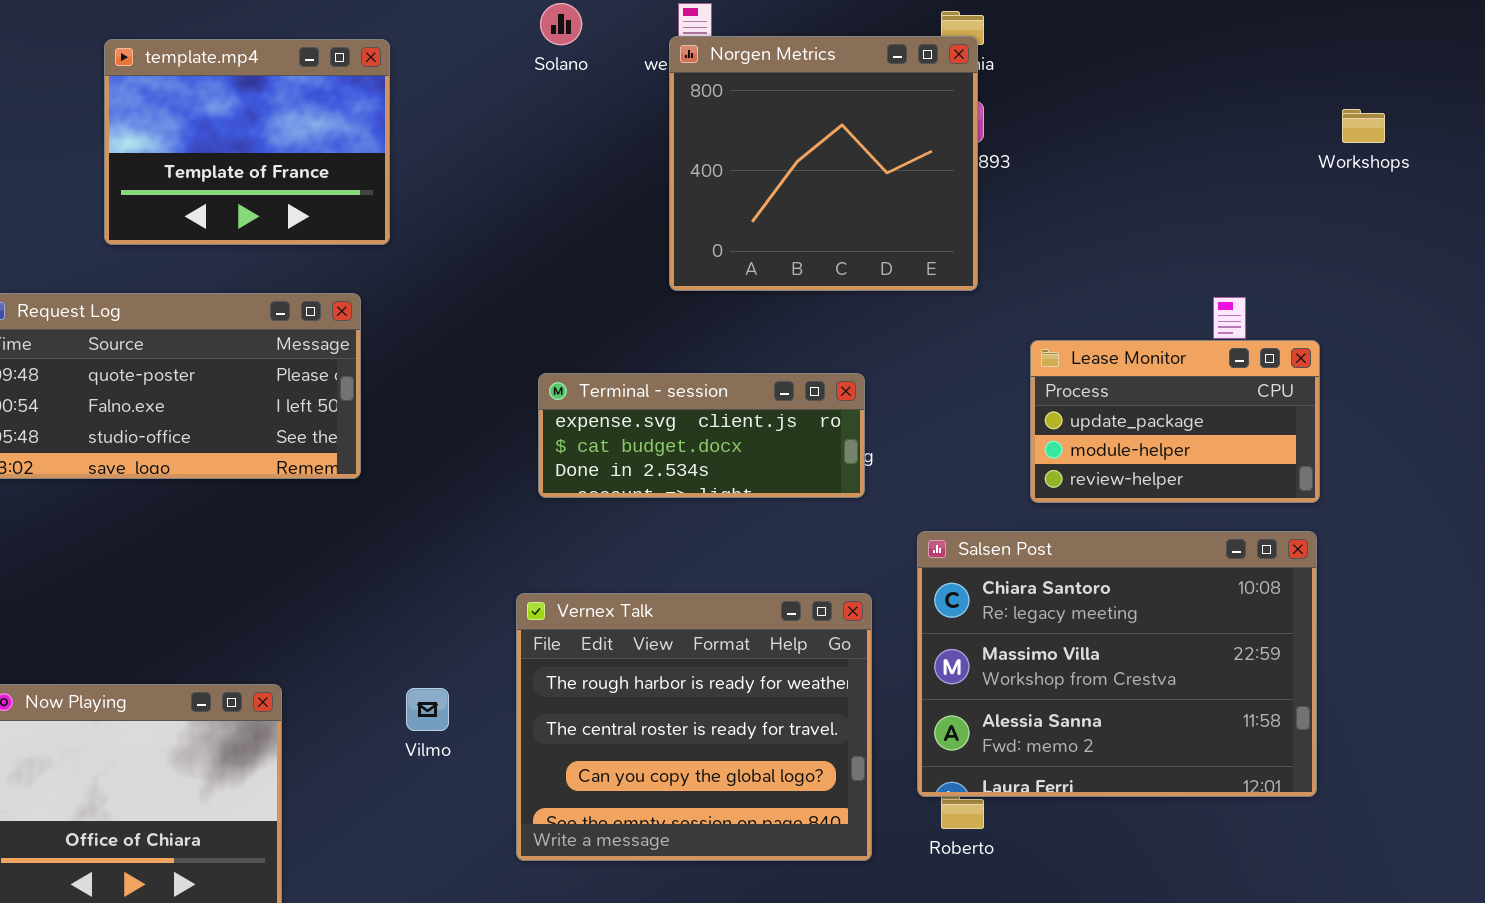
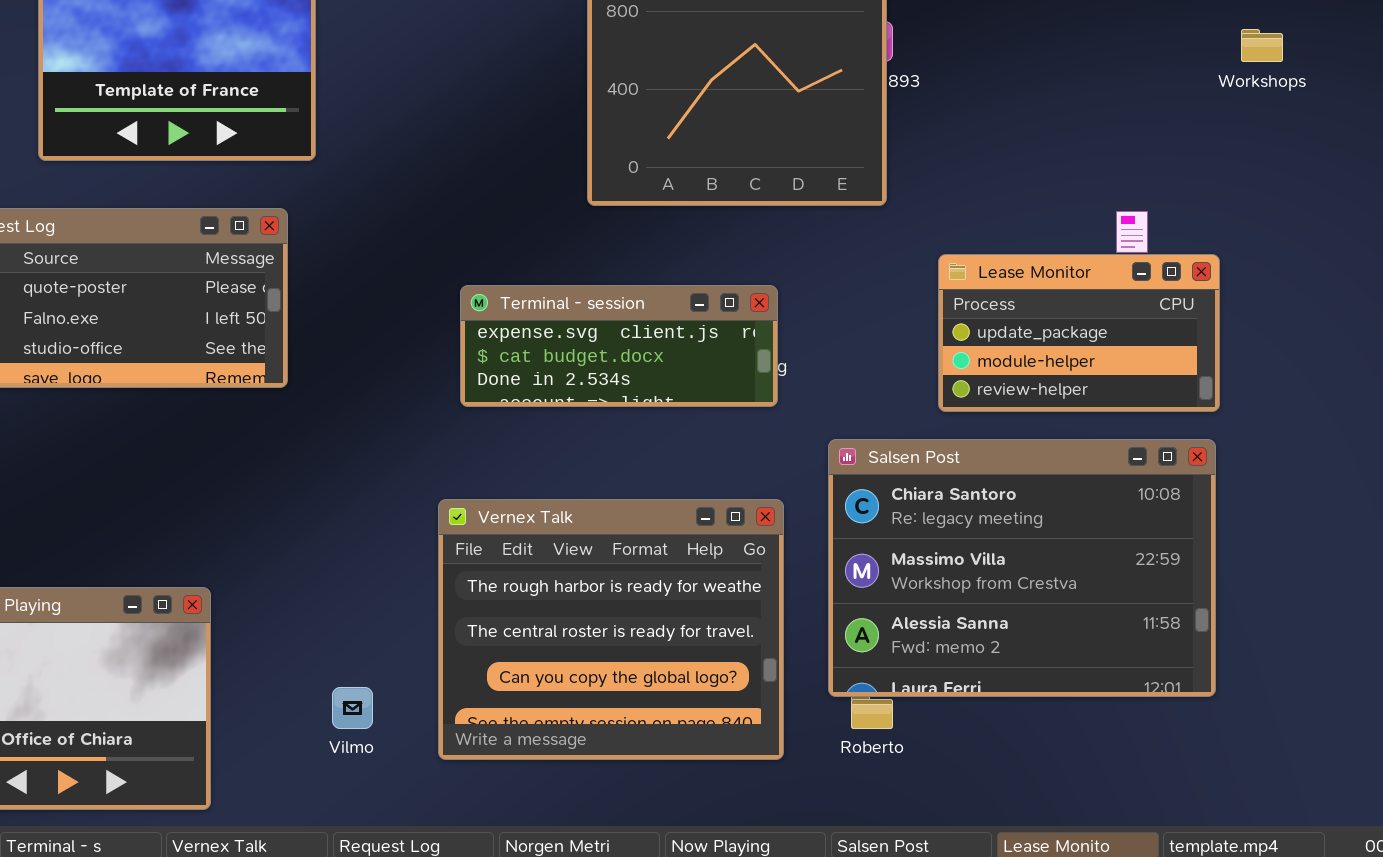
Vilmo: [406,688,449,731] -> [332,687,373,729], moved

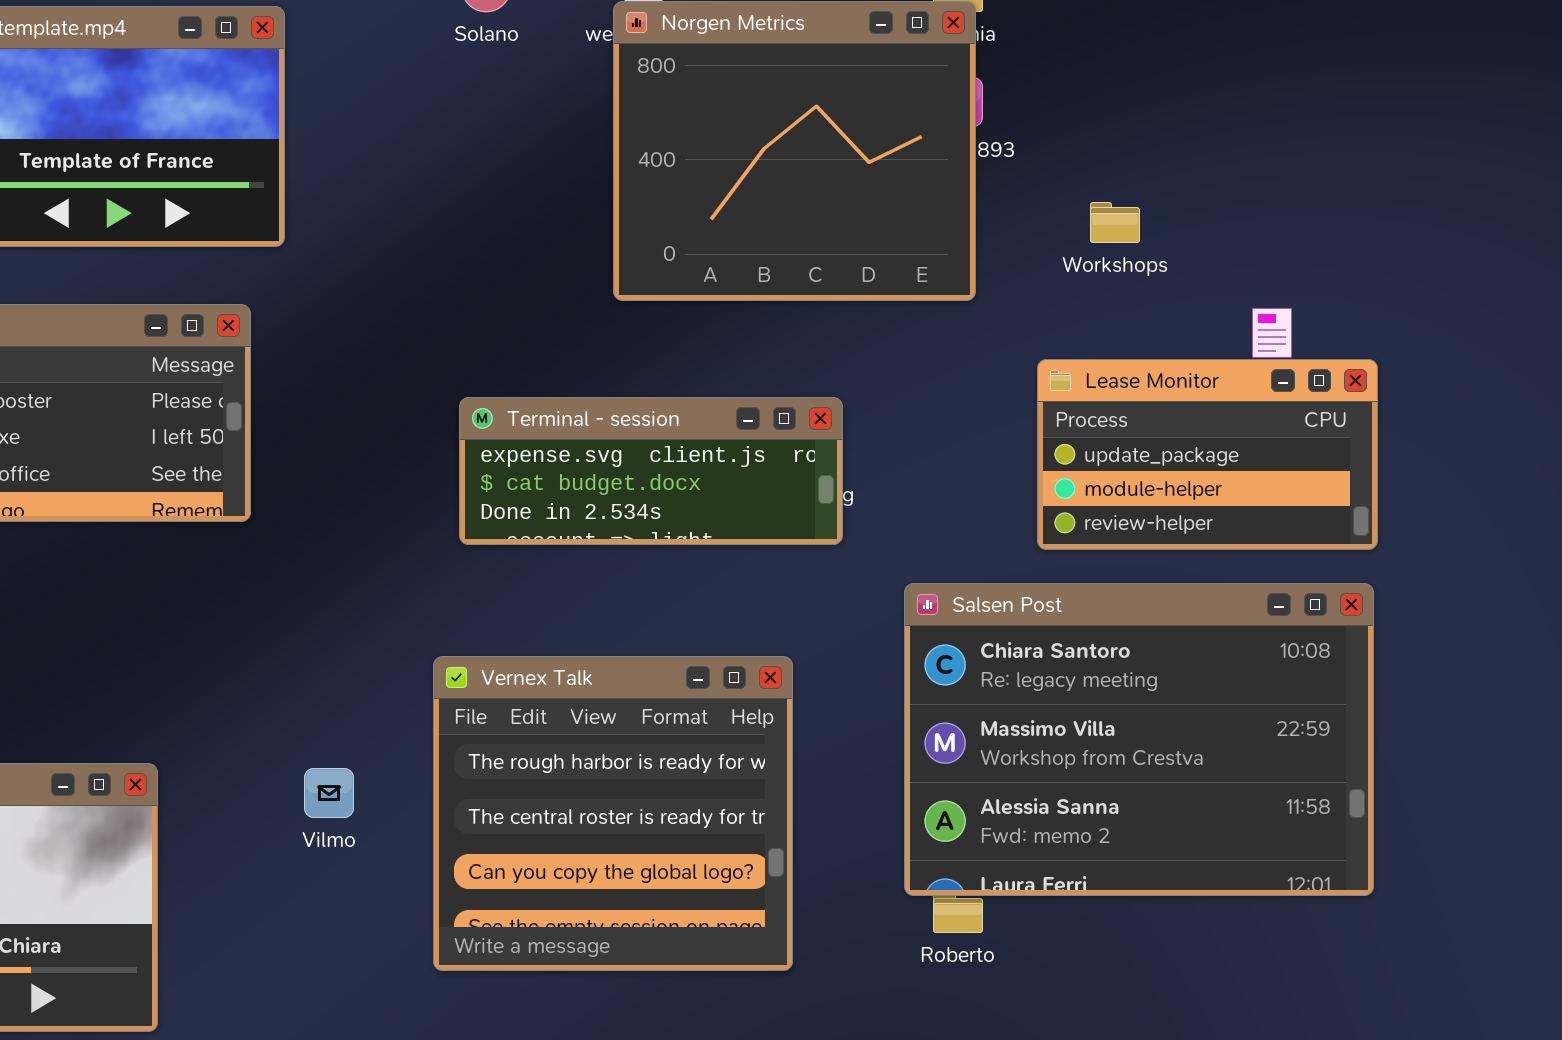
Workshops: [1241,29,1283,62] -> [1090,202,1140,243], moved
Vernex Talk: [438,499,784,760] -> [433,656,793,971], resized
Vilmo: [332,687,373,729] -> [304,768,354,818], moved

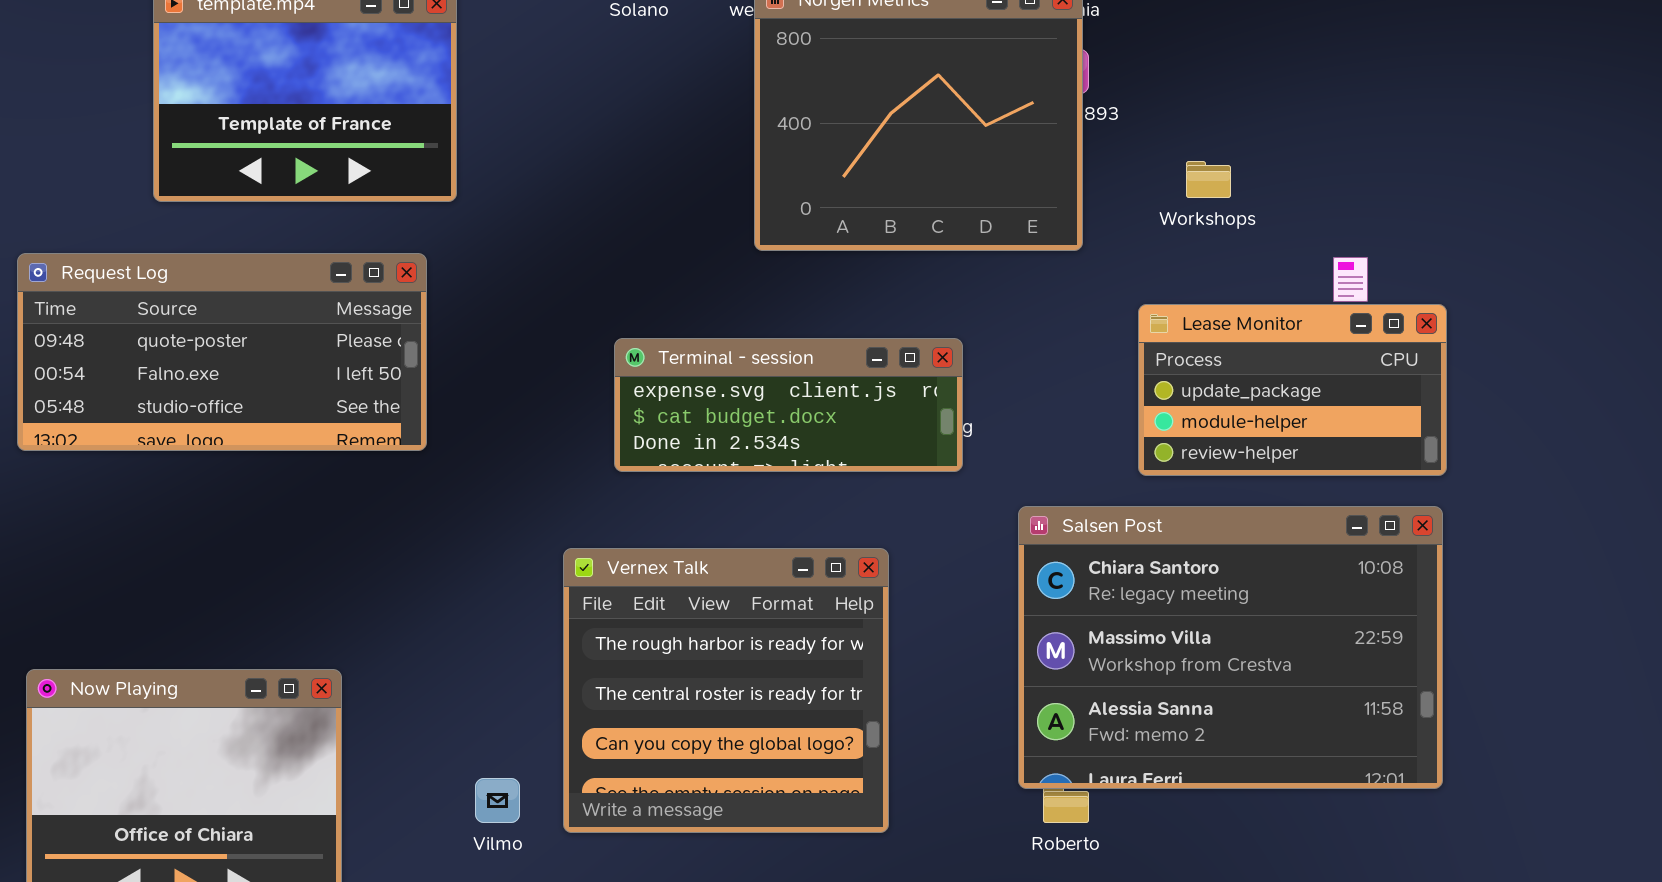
Vernex Talk: [433,656,793,971] -> [563,548,889,833], moved
Vilmo: [304,768,354,818] -> [475,778,520,823], moved

